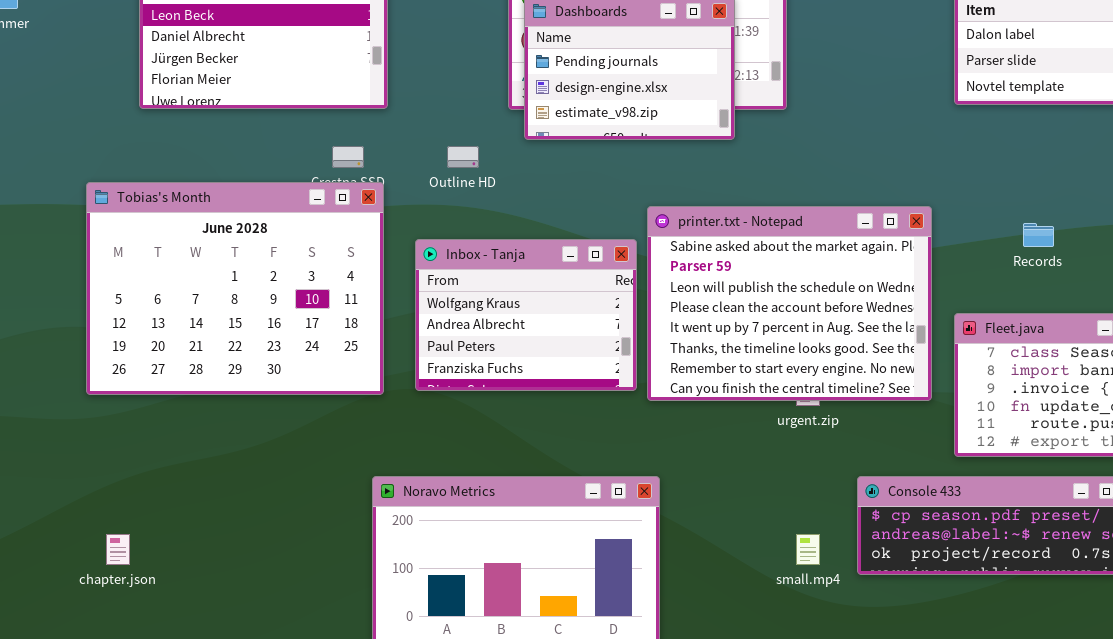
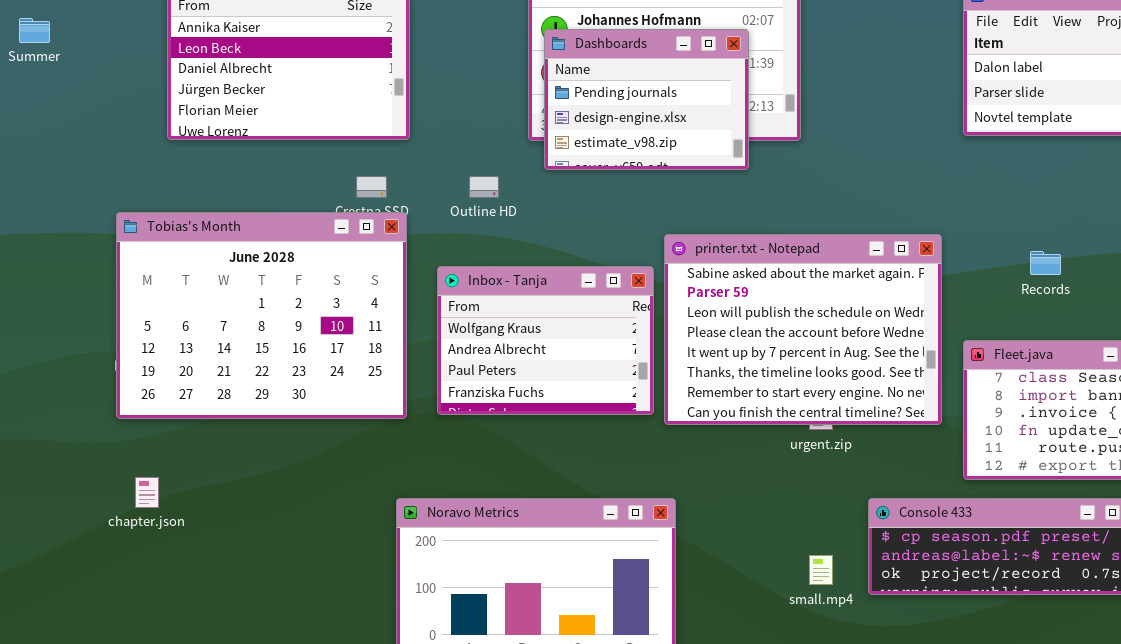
chapter.json: [106,534,130,565] -> [135,477,159,508], moved

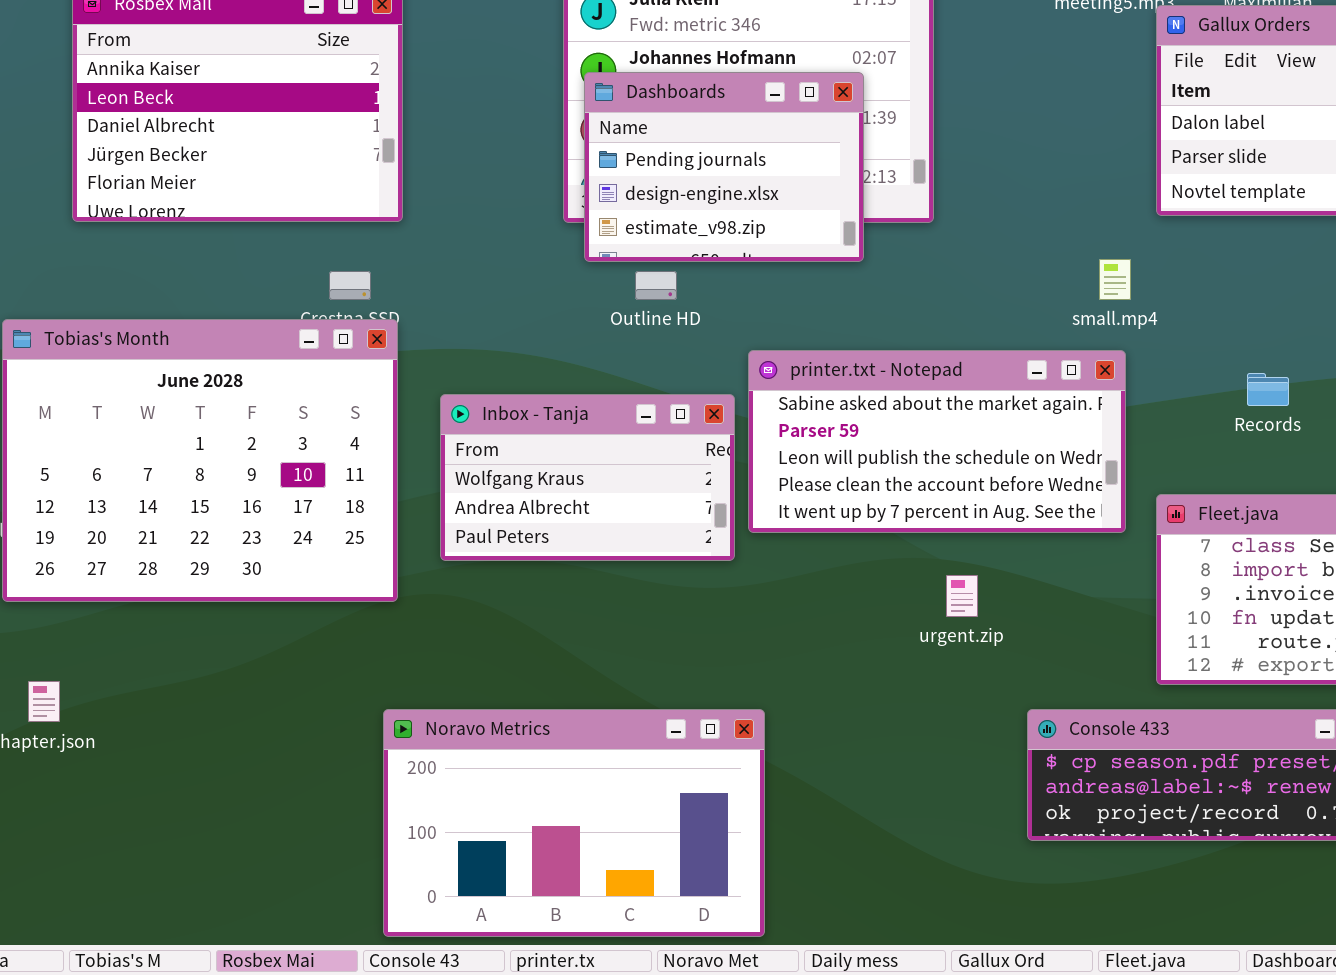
Outline HD: [469,176,499,198] -> [635,271,677,300], moved
printer.txt - Notepad: [664,234,942,425] -> [748,350,1126,533], resized
Inbox - Tanja: [437,266,654,415] -> [440,394,735,561], resized
small.mp4: [809,555,833,585] -> [1099,259,1131,300], moved

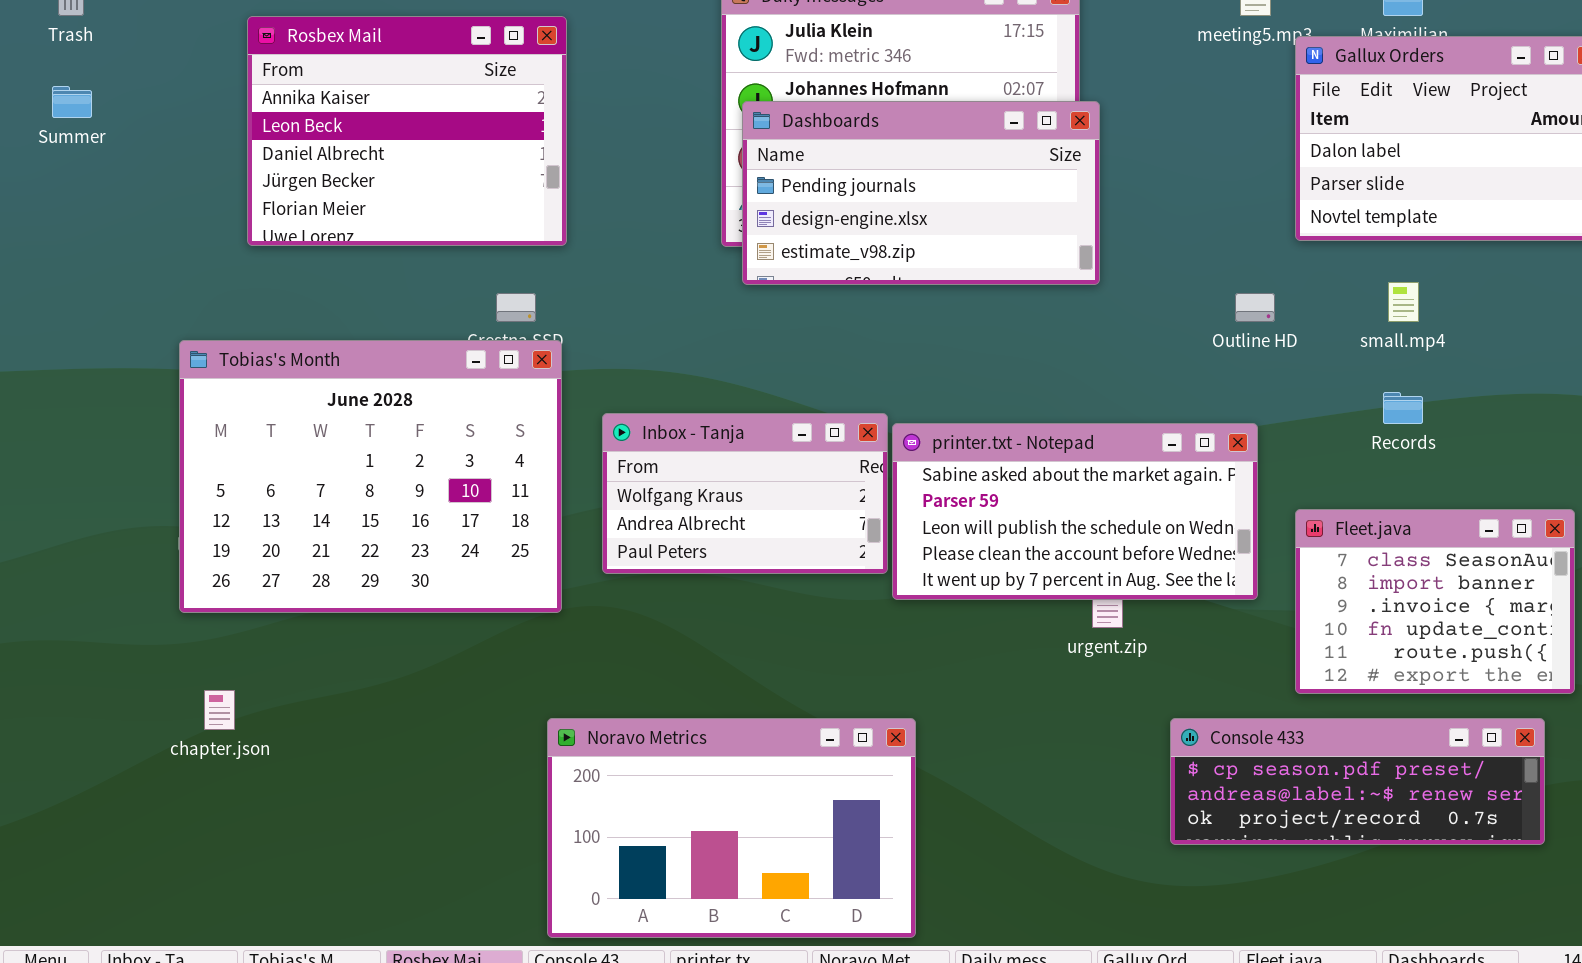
Dashboards: [584,72,864,262] -> [742,101,1100,285], resized
small.mp4: [1099,259,1131,300] -> [1388,282,1419,322], moved
Outline HD: [635,271,677,300] -> [1235,293,1275,322], moved
printer.txt - Notepad: [748,350,1126,533] -> [892,423,1258,600], moved

